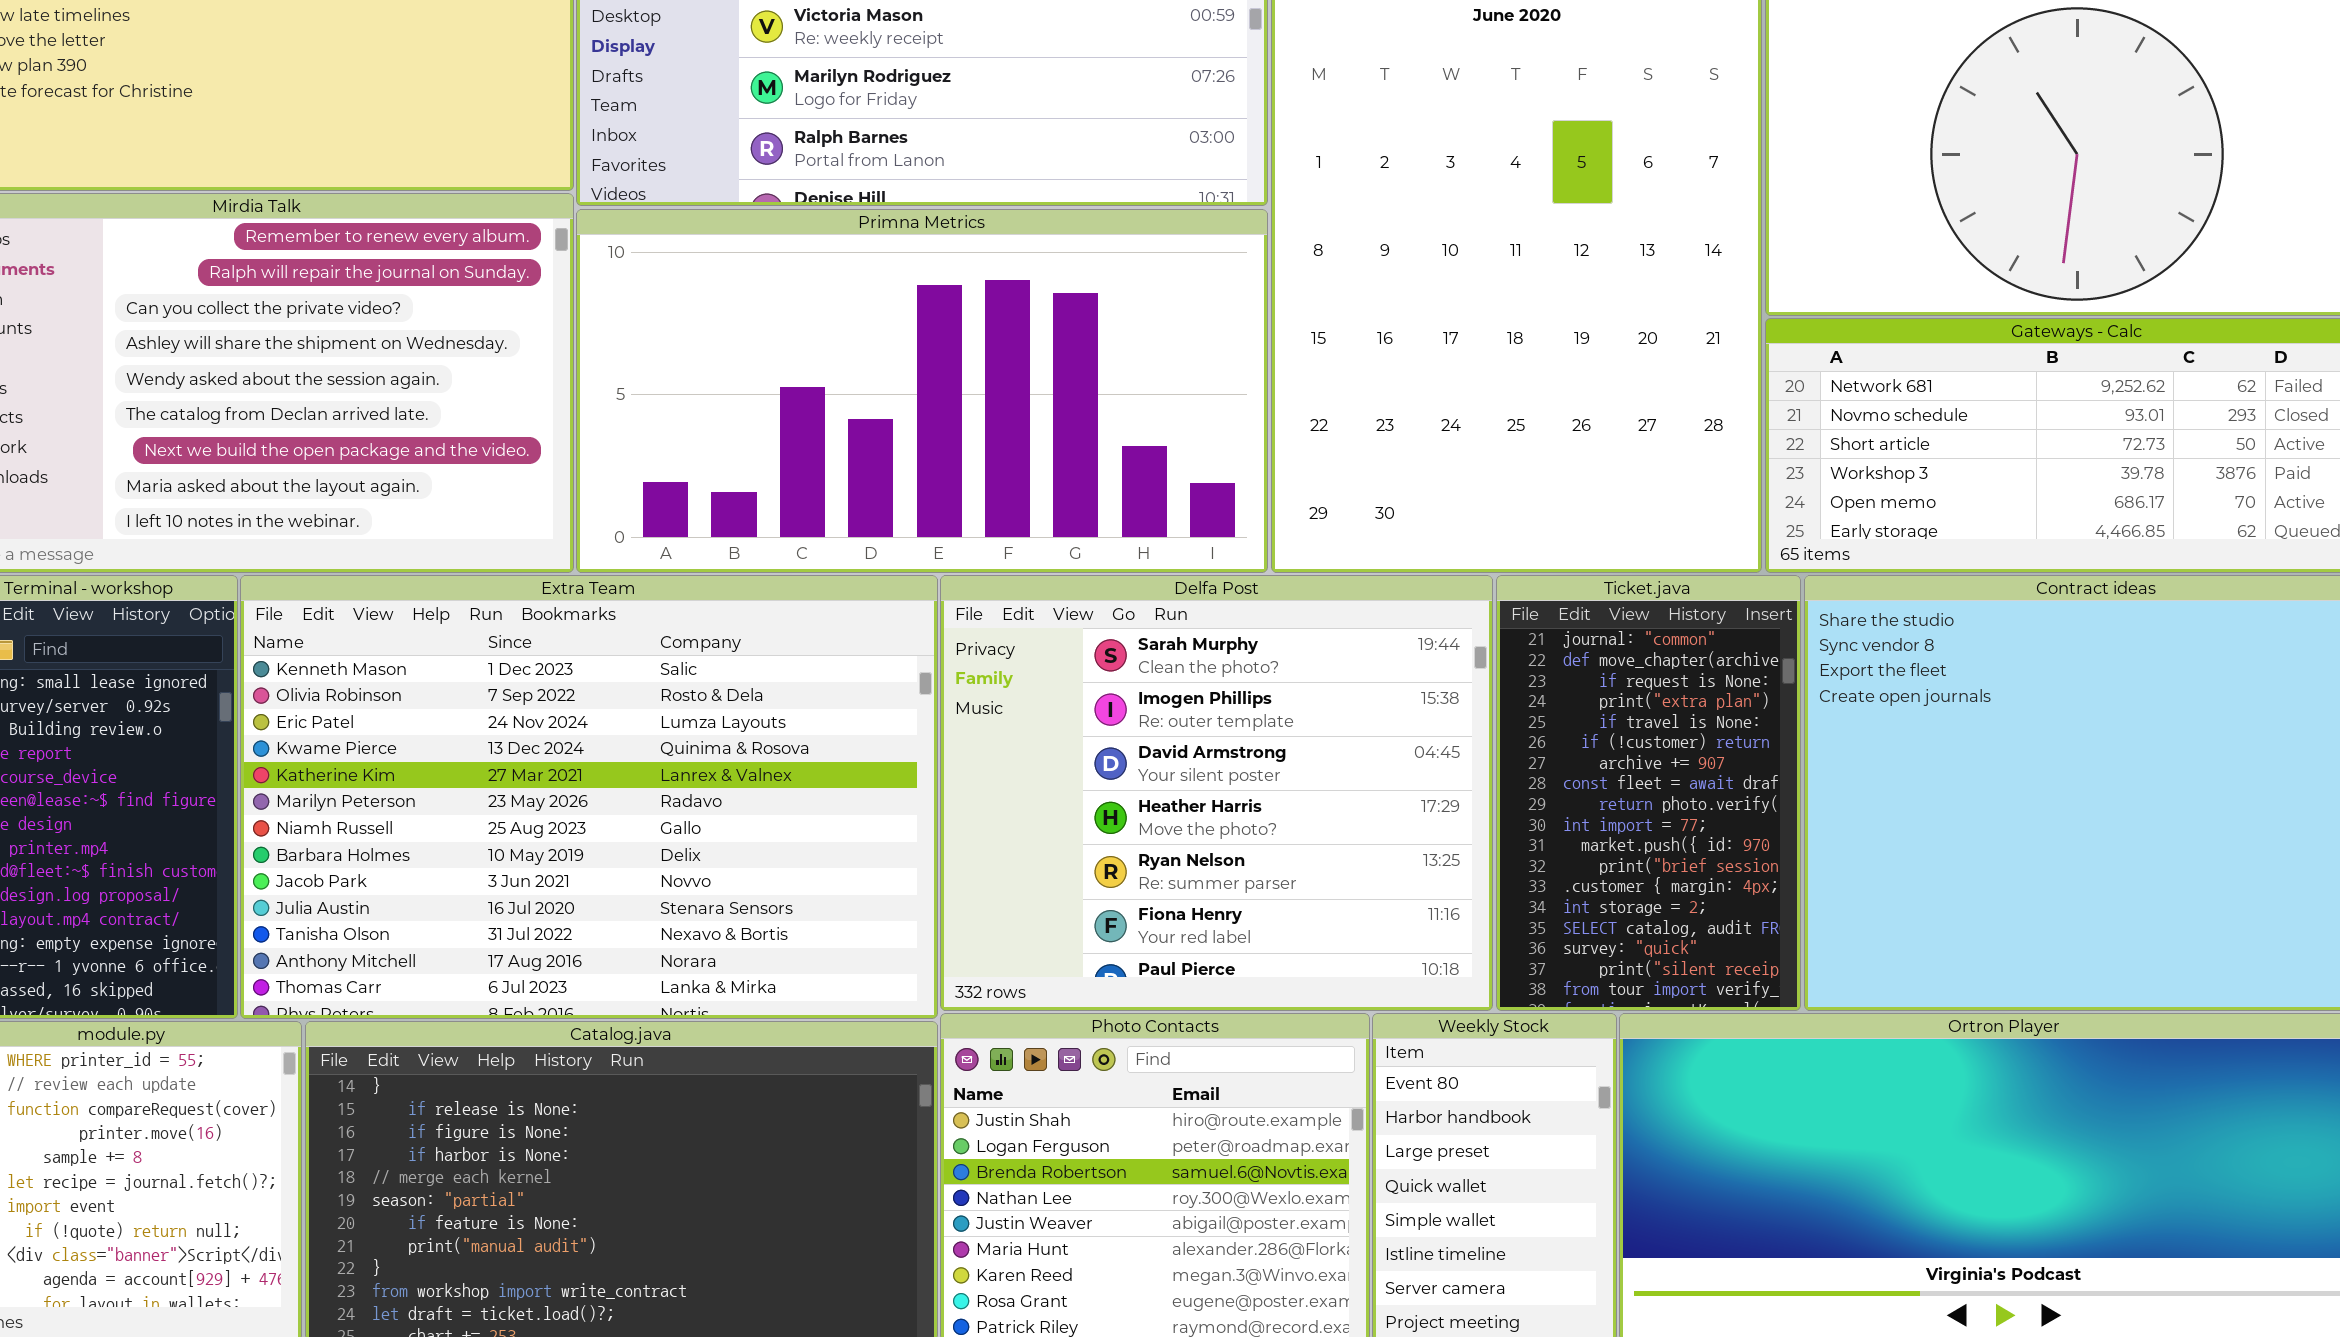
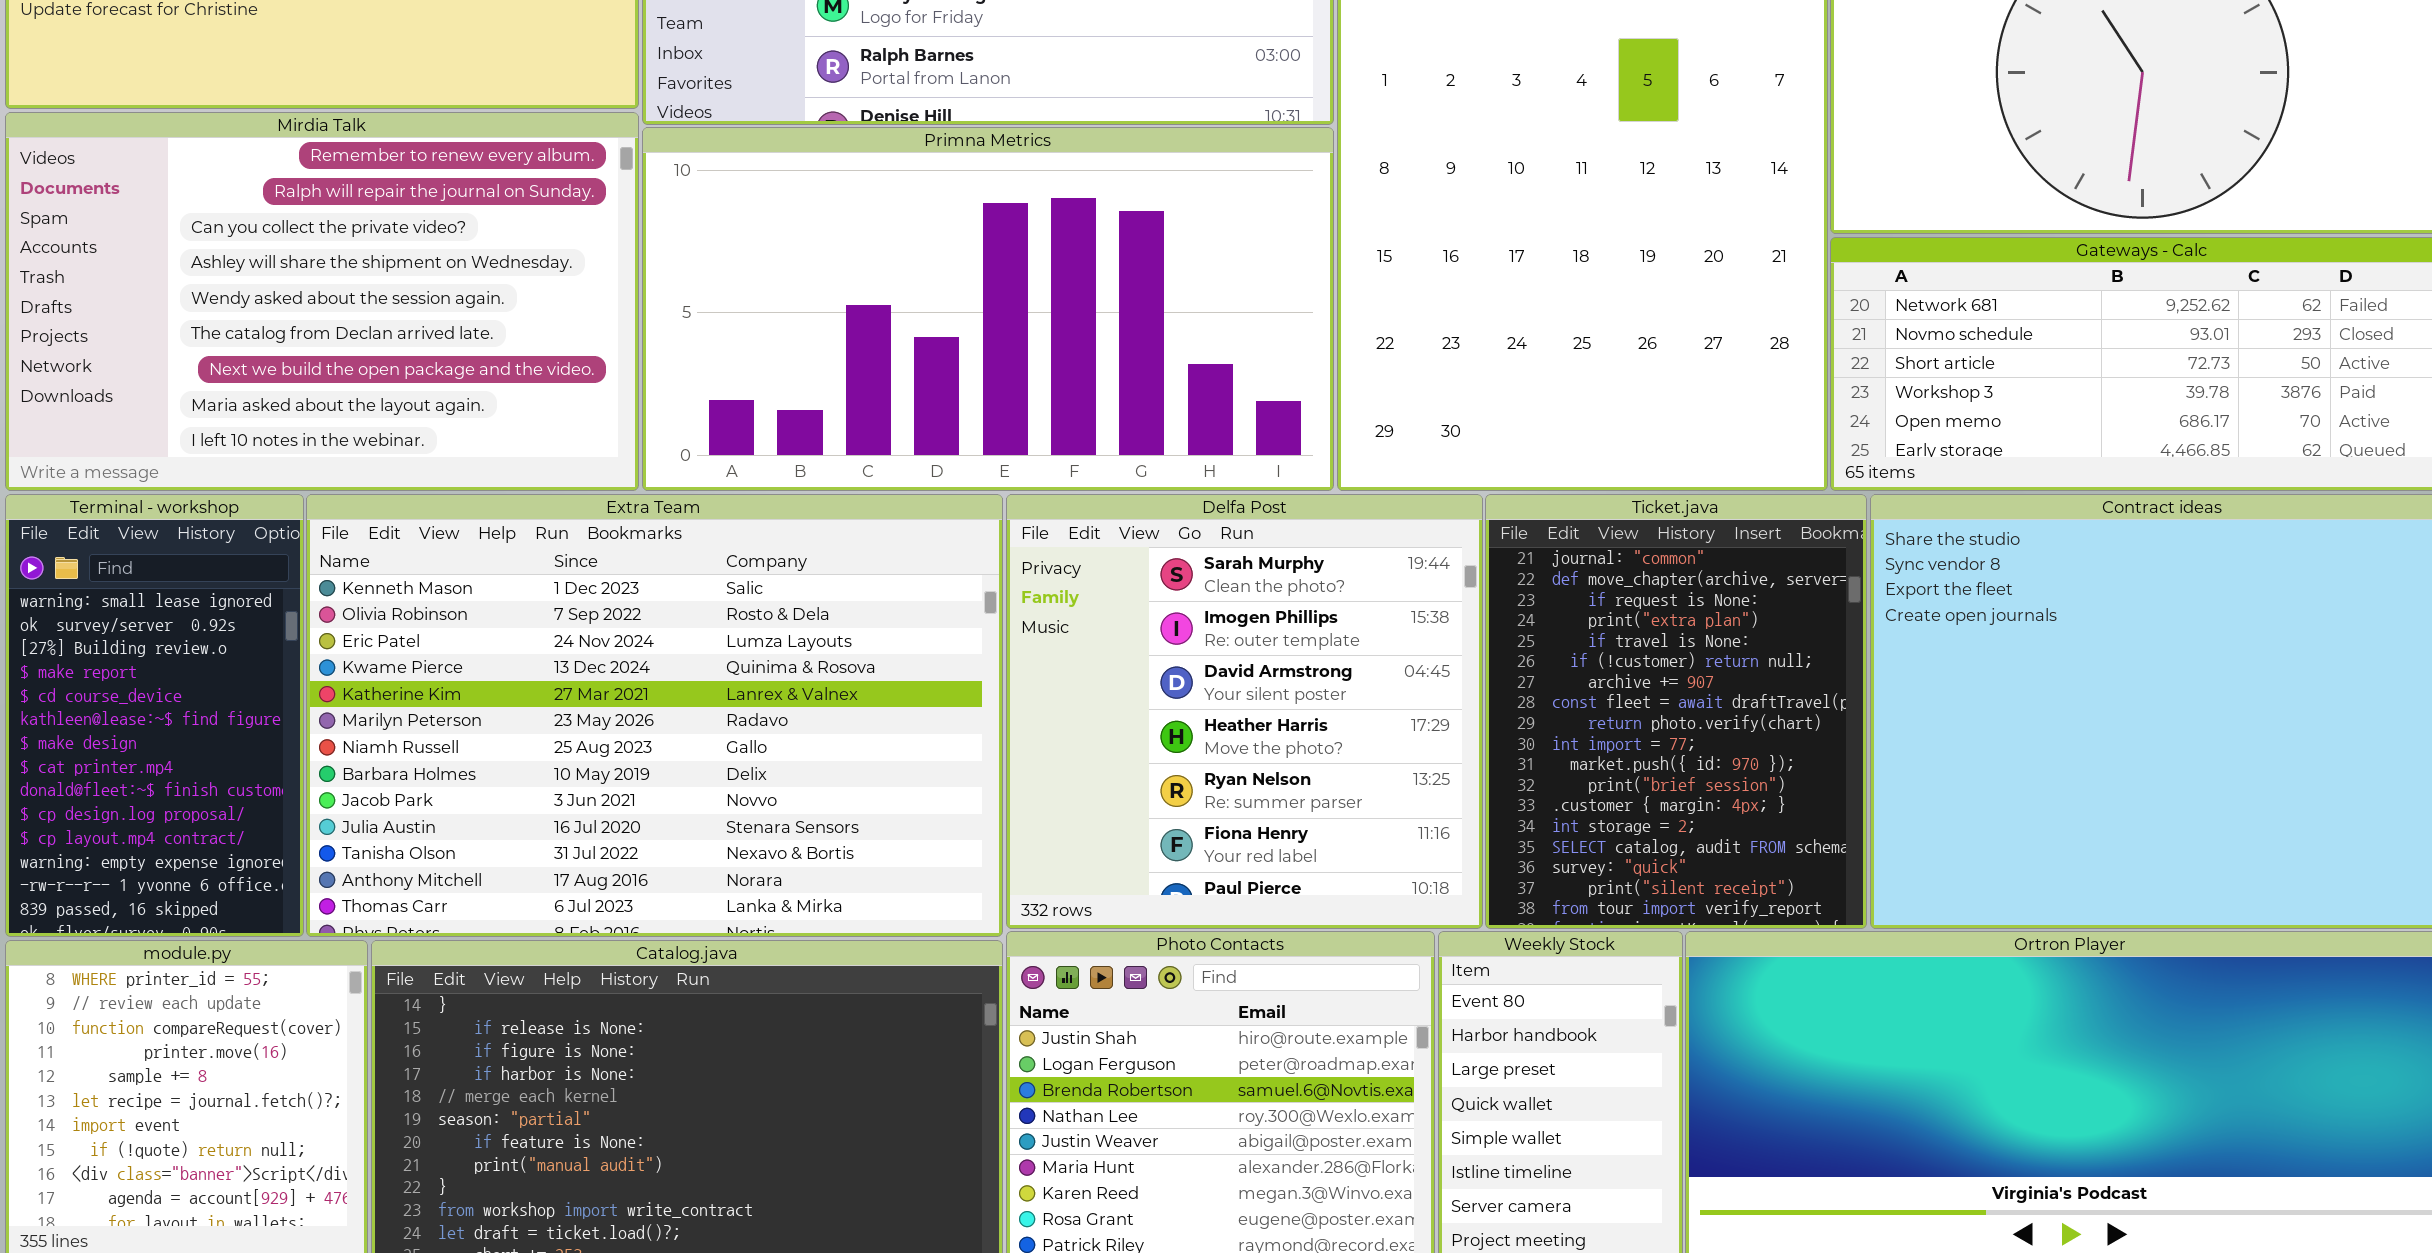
Delfa Post: [940,575,1493,1011] -> [1006,494,1483,929], resized
Ticket.java: [1496,575,1801,1011] -> [1485,494,1867,929], resized

